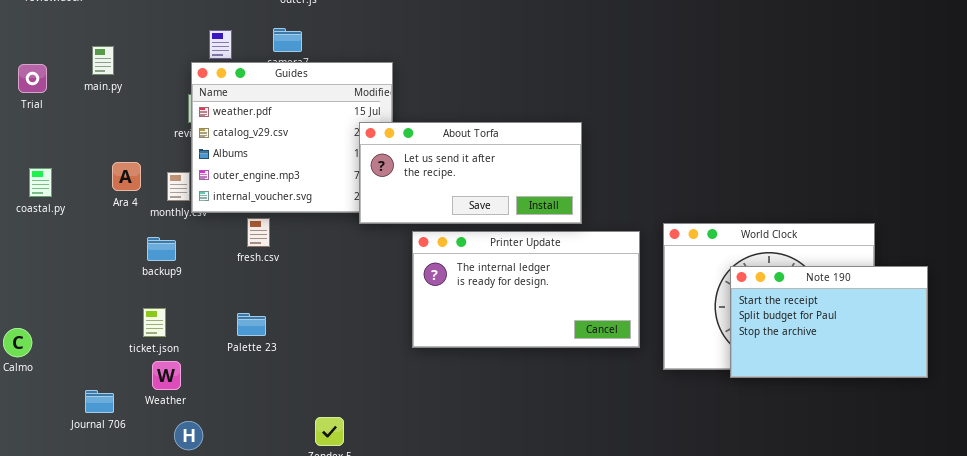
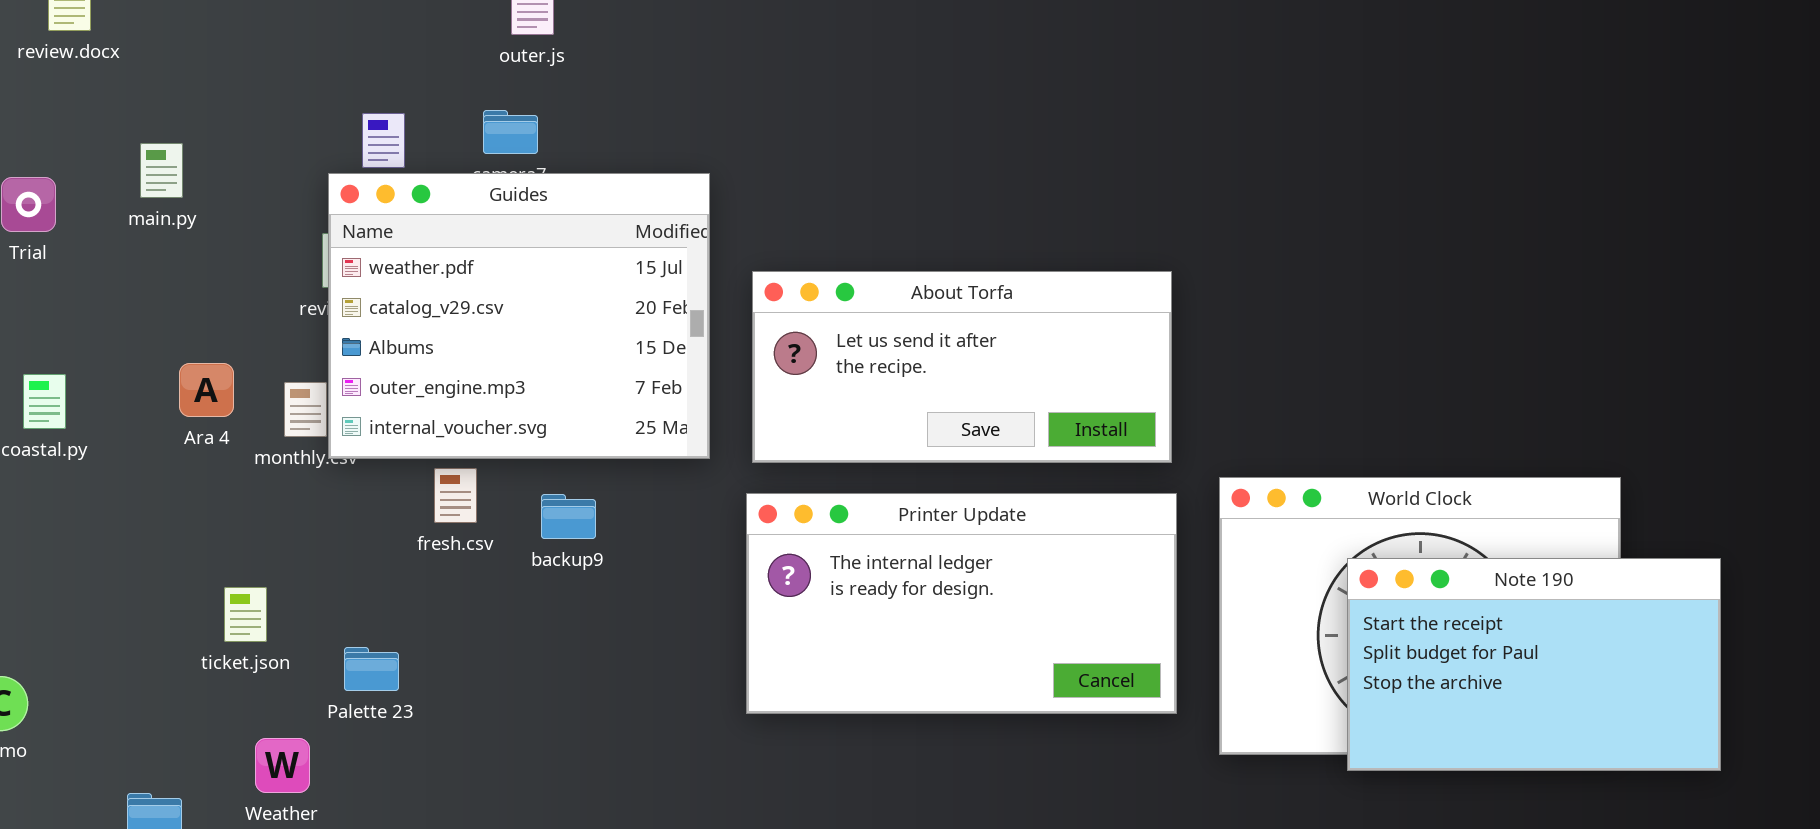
About Torfa: [359,122,582,224] -> [752,271,1172,463], moved
backup9: [147,237,176,261] -> [541,494,596,539], moved
ticket.json: [143,308,166,337] -> [224,587,267,642], moved
Palette 23: [237,313,266,336] -> [344,647,399,691], moved

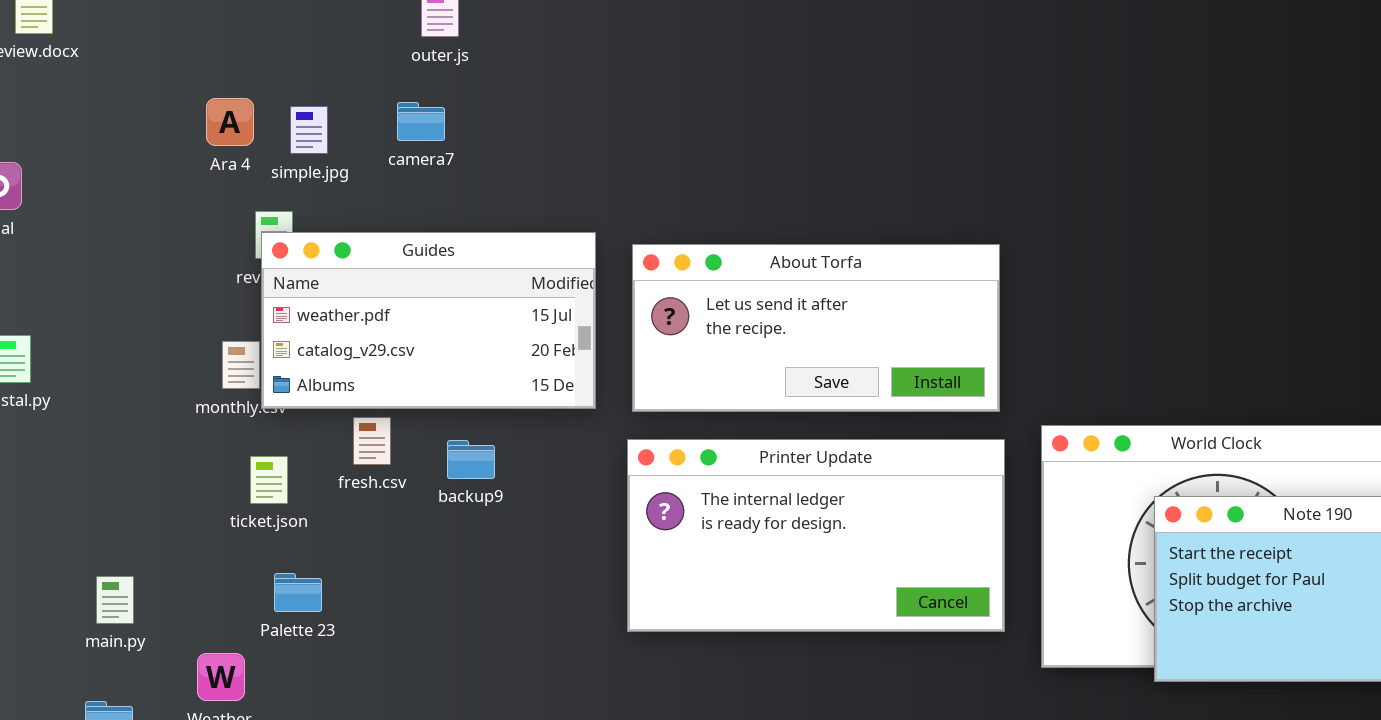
main.py: [140,143,183,198] -> [96,576,134,624], moved
Guides: [328,173,710,459] -> [261,232,596,409], resized
Ara 4: [179,363,234,417] -> [206,98,254,146], moved
ticket.json: [224,587,267,642] -> [250,456,288,504], moved

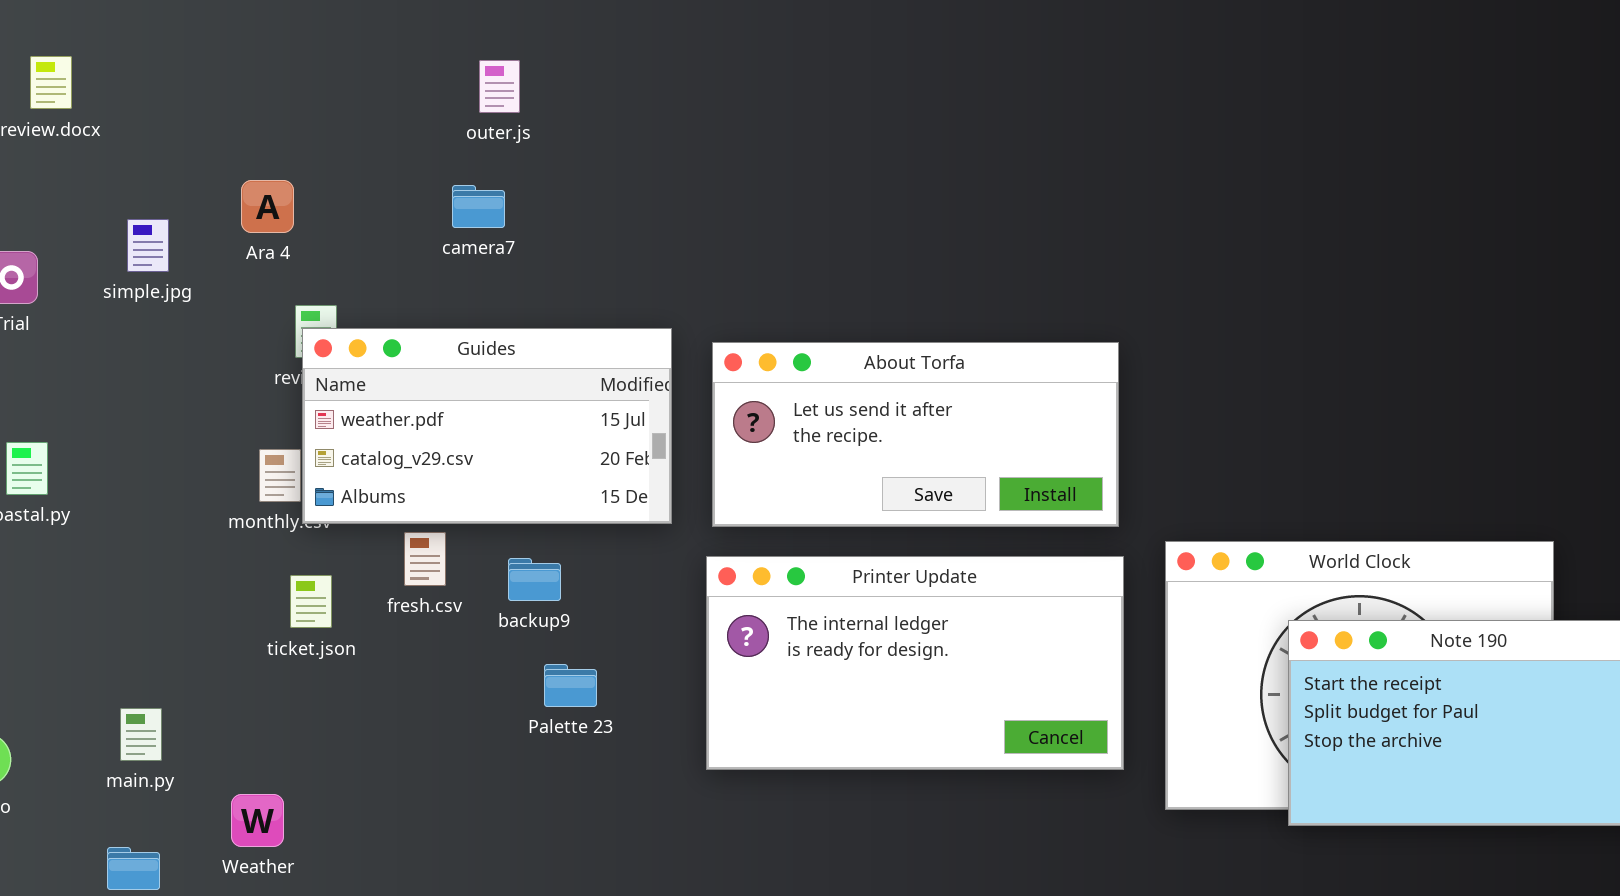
simple.jpg: [290,106,328,154] -> [127,219,169,272], moved
Palette 23: [274,573,322,612] -> [544,664,597,707], moved

